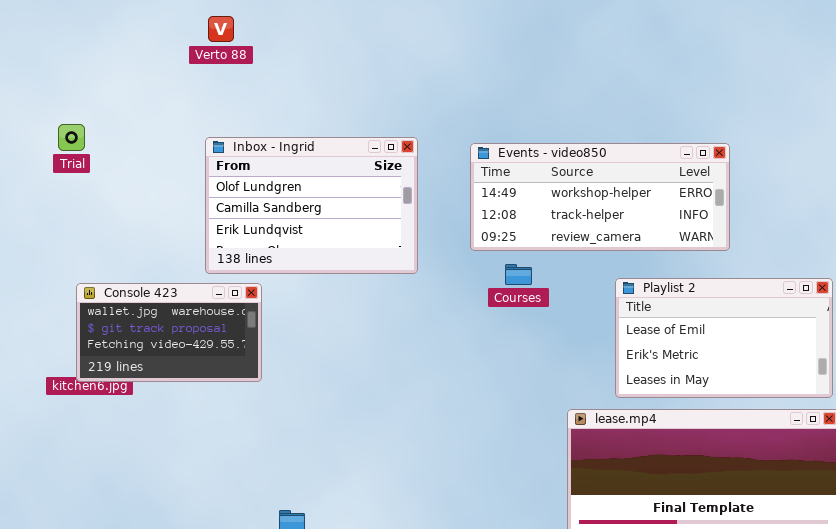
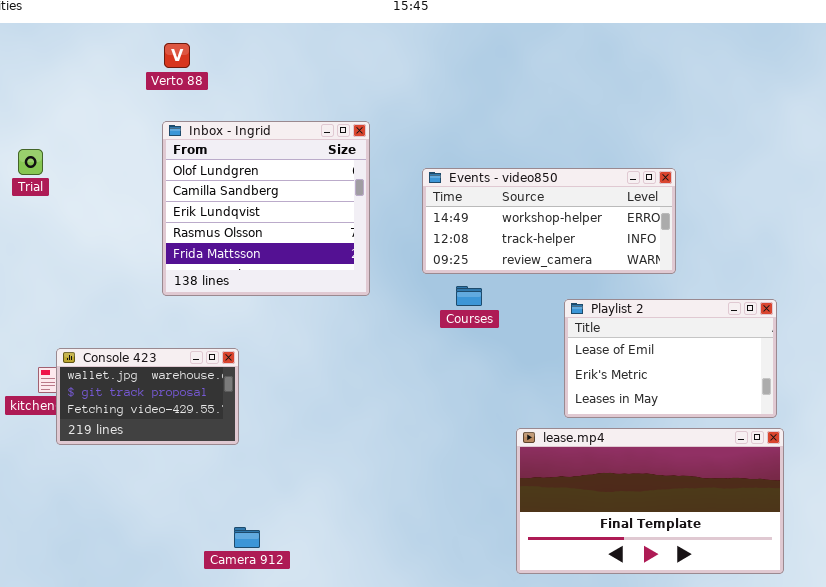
Inbox - Ingrid: [205,137,418,274] -> [162,121,370,296], resized
Console 423: [76,283,262,382] -> [56,348,239,445], moved

